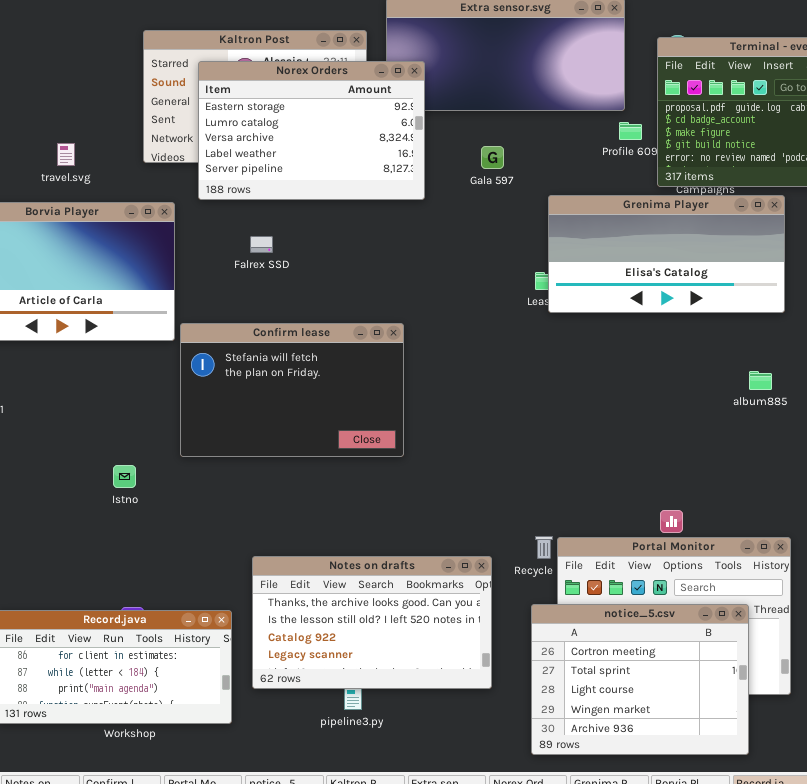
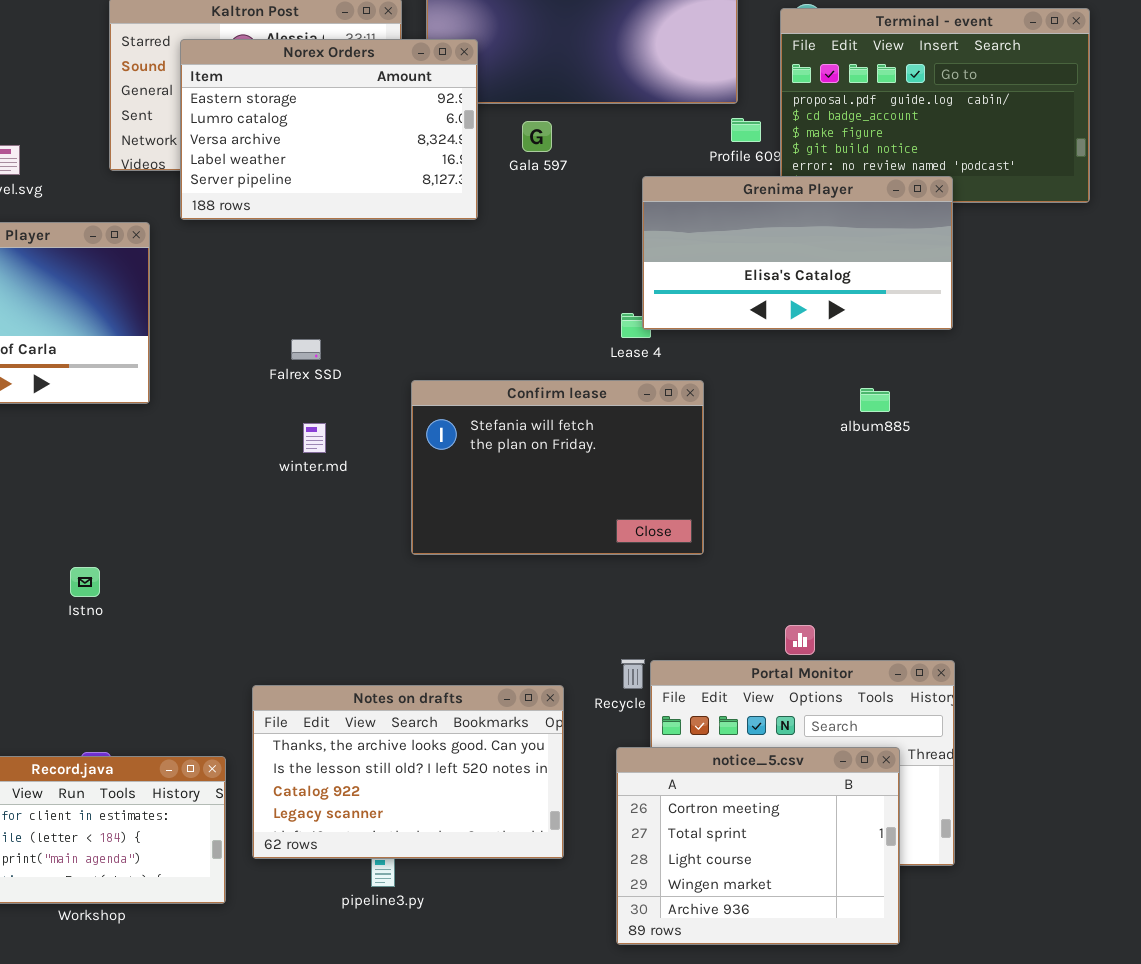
Gala 597: [481,146,504,169] -> [522,121,552,152], moved
Grenima Player: [548,195,785,313] -> [642,176,953,330], moved
Falrex SSD: [250,236,273,253] -> [291,339,321,360], moved
Confirm lease: [180,323,404,457] -> [411,380,704,555], moved
album885: [749,371,772,390] -> [860,388,890,412], moved

